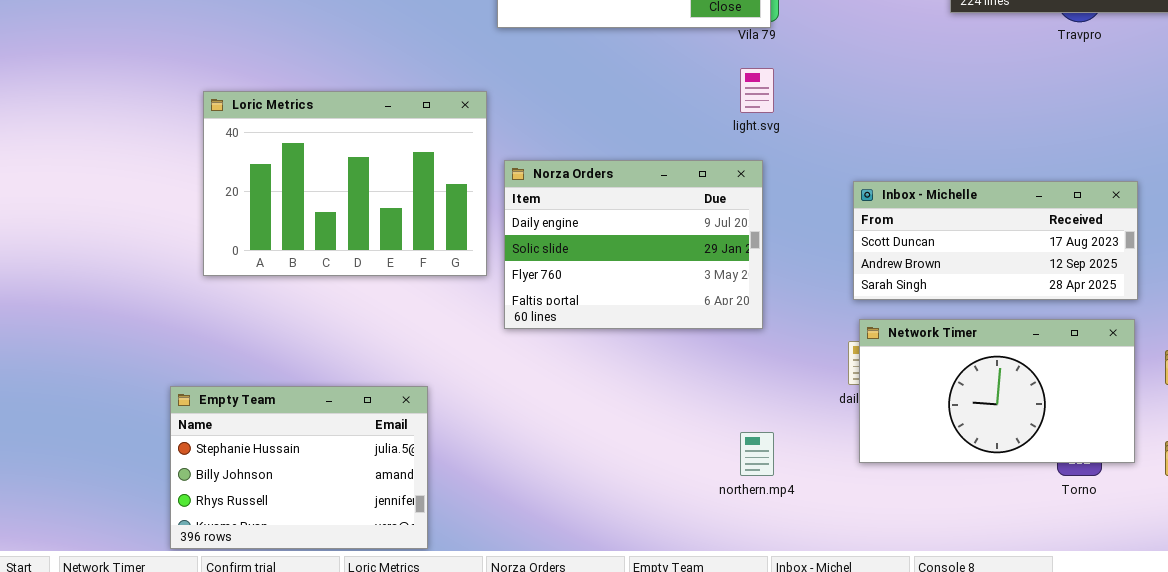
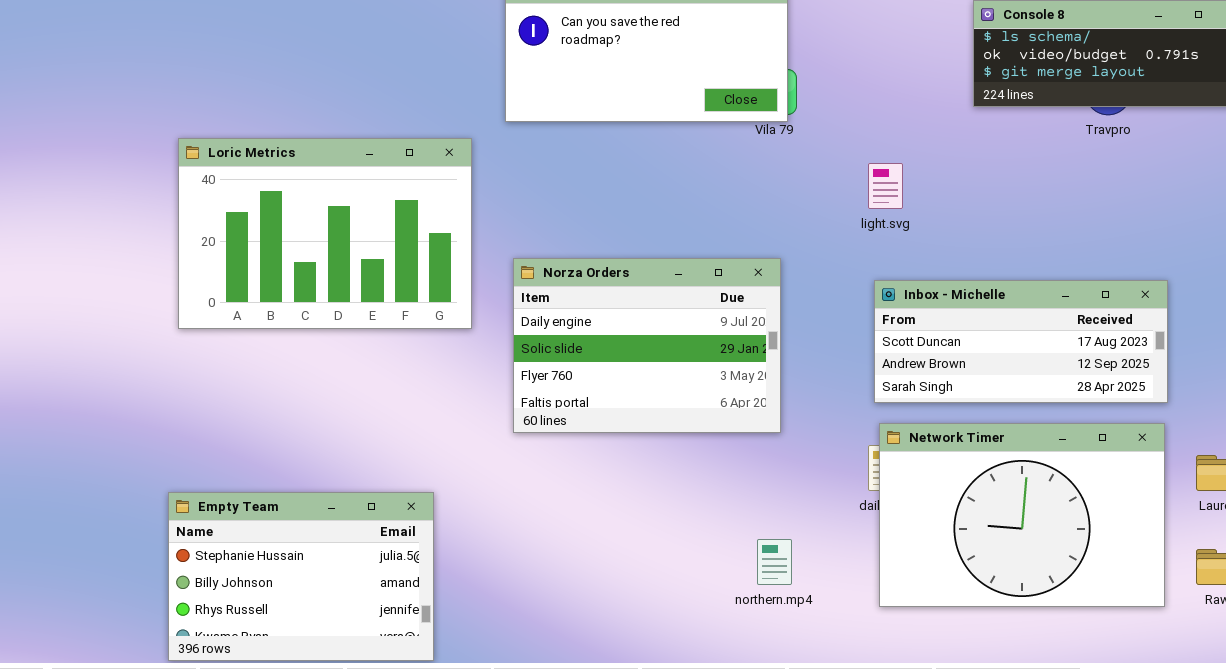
light.svg: [740,68,774,113] -> [868,163,903,209], moved
Loric Metrics: [203,91,487,276] -> [178,138,472,329], moved
Network Timer: [859,319,1135,463] -> [879,423,1165,607], resized

